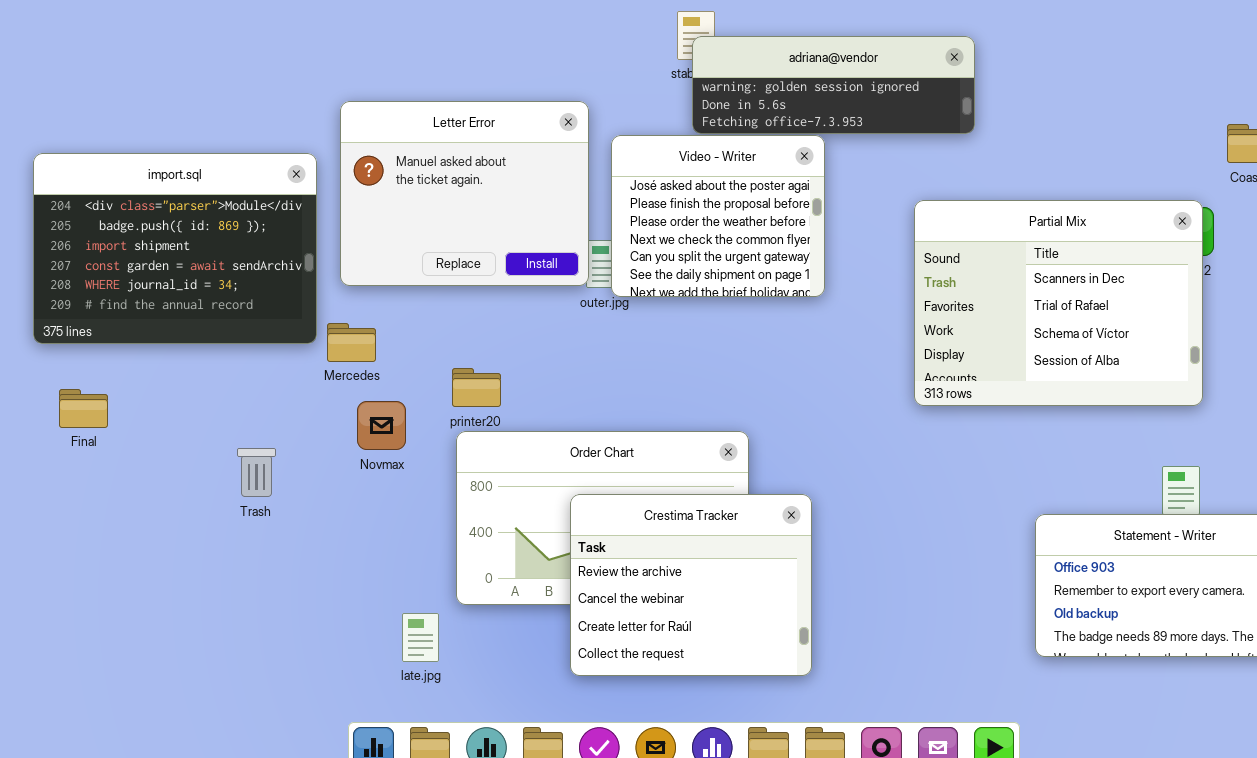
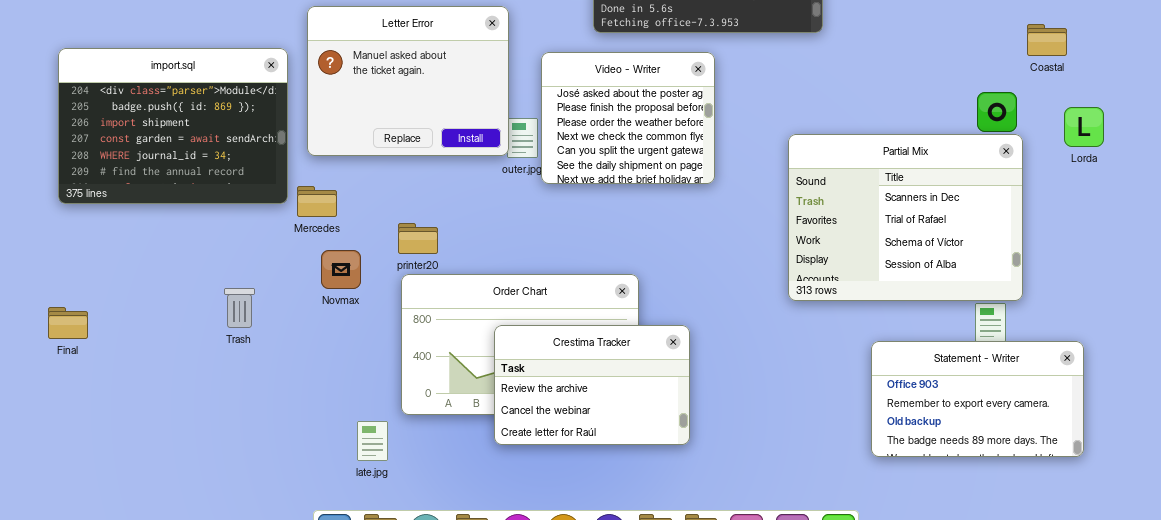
Video - Writer: [611,135,825,297] -> [541,52,715,184], moved
Partial Mix: [914,200,1203,406] -> [788,134,1023,301], moved
Final: [59,389,108,428] -> [48,307,88,339], moved
Crestima Tracker: [570,494,812,676] -> [494,325,690,445], resized

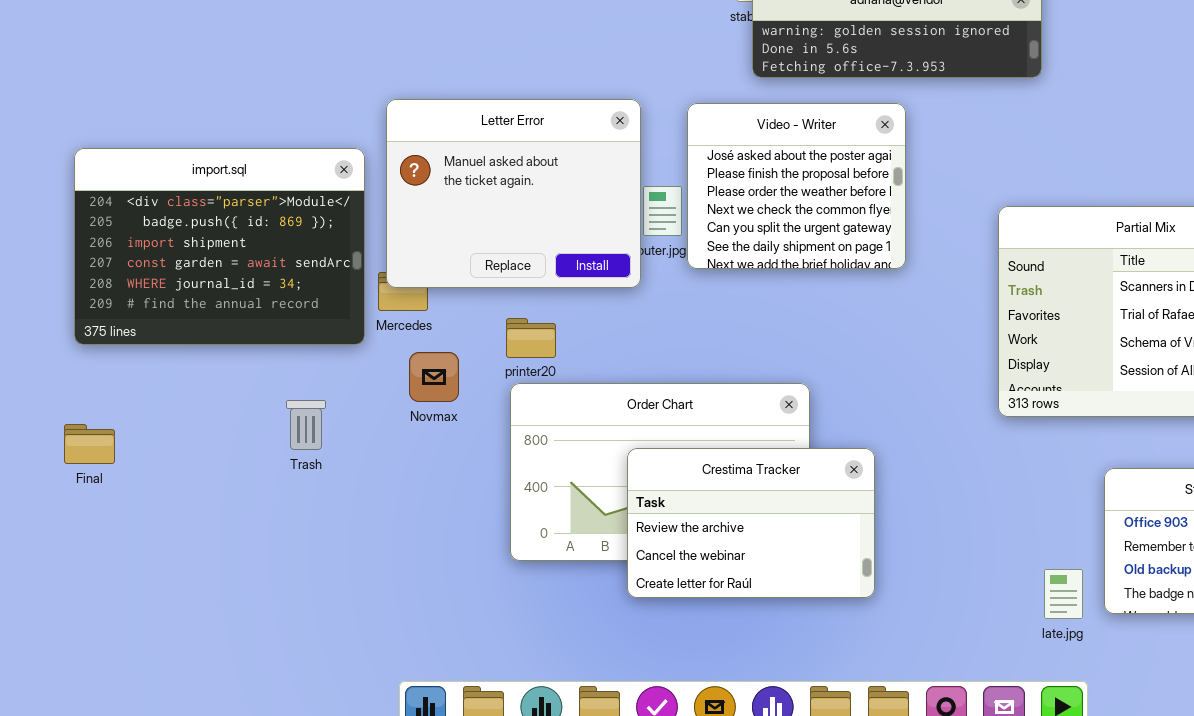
Letter Error: [307,6,509,156] -> [386,99,641,288], moved
import.sql: [58,48,288,204] -> [74,148,365,345], moved
late.jpg: [357,421,388,461] -> [1044,569,1083,619], moved

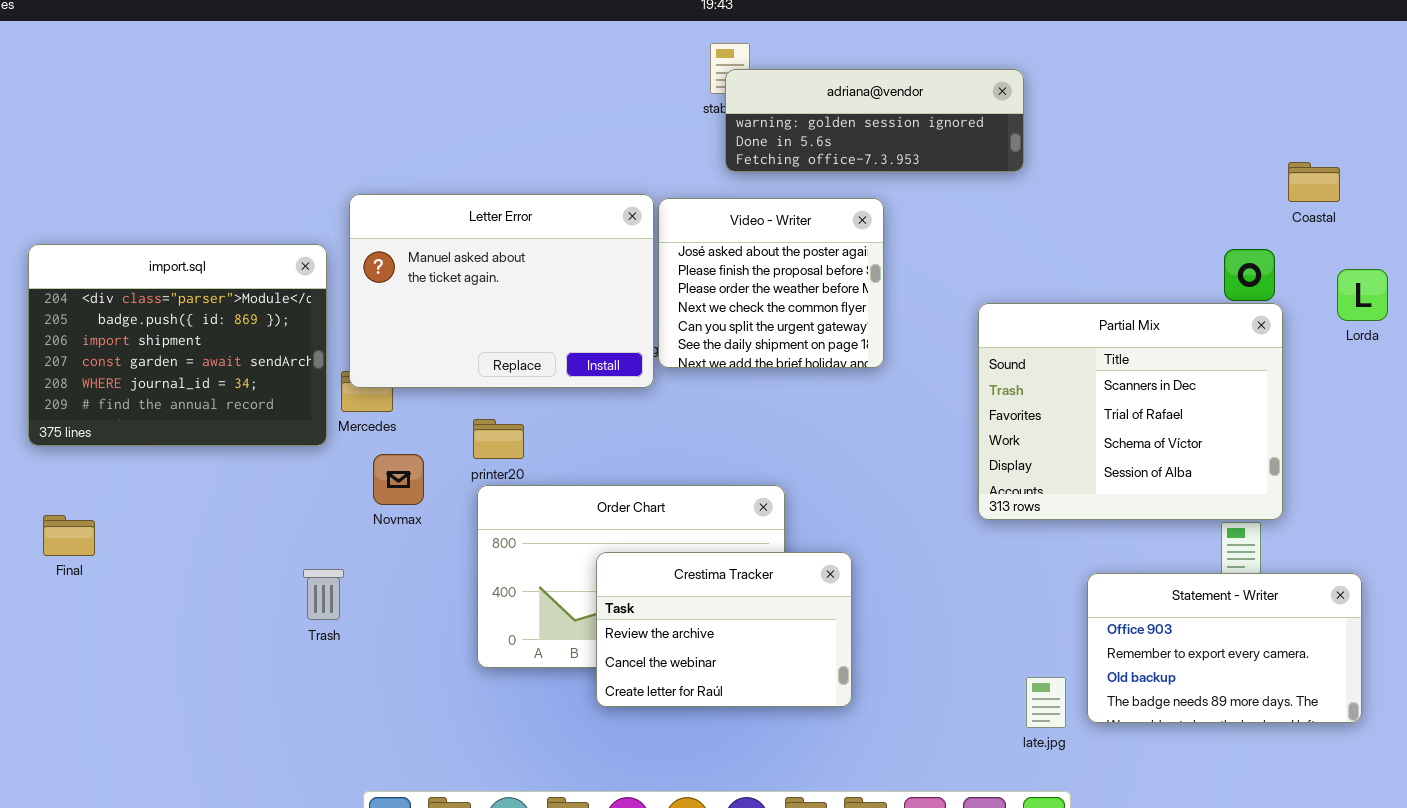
Letter Error: [386,99,641,288] -> [349,194,654,388], resized
Trash: [286,400,326,450] -> [303,569,344,620], moved
Final: [64,424,115,464] -> [43,515,95,556], moved

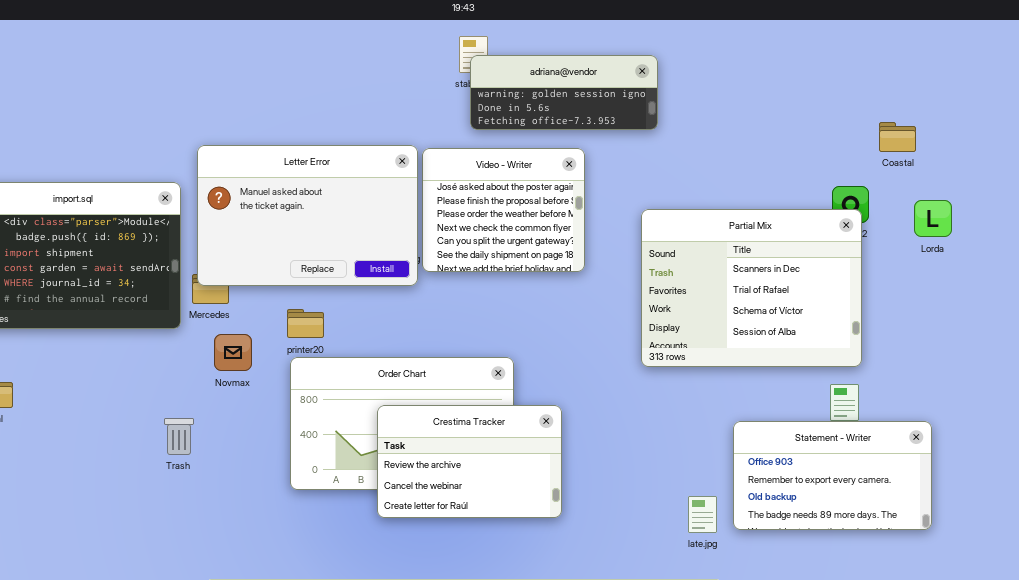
adriana@vendor: [725,69,1024,172] -> [470,55,658,130], resized
Partial Mix: [978,303,1283,520] -> [641,209,862,367], moved

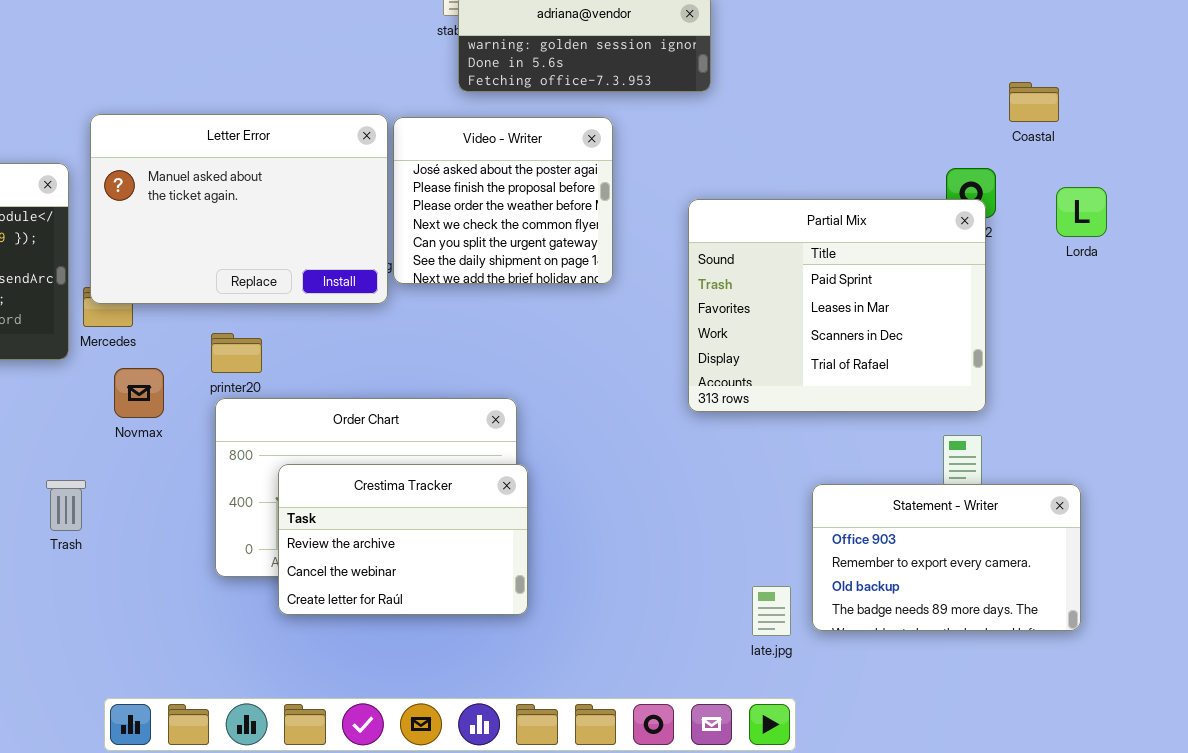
Partial Mix: [641,209,862,367] -> [688,199,986,412], scrolled up 2 rows
Crestima Tracker: [377,405,562,518] -> [278,464,528,615], moved

